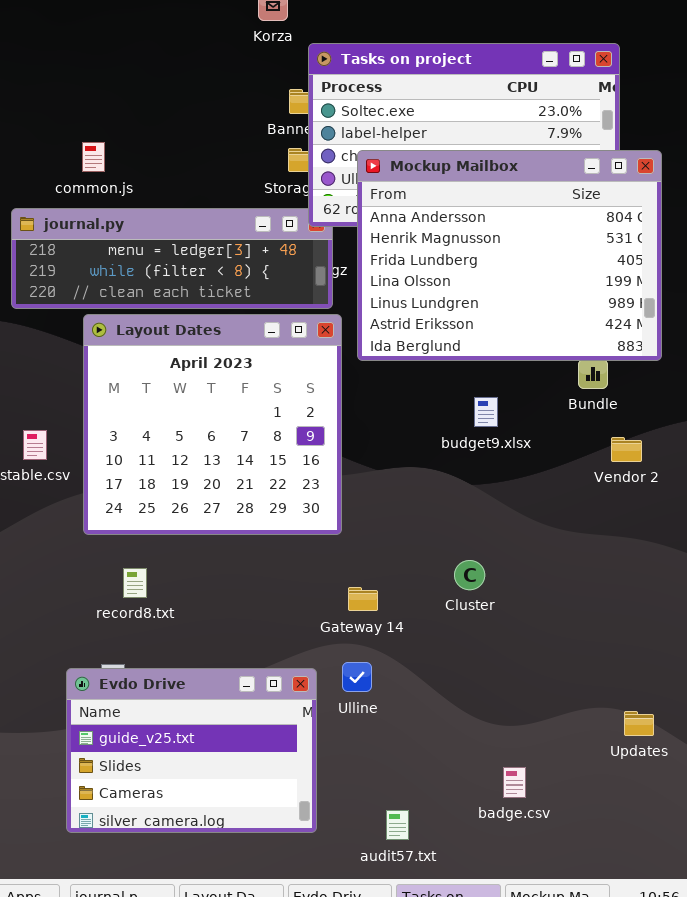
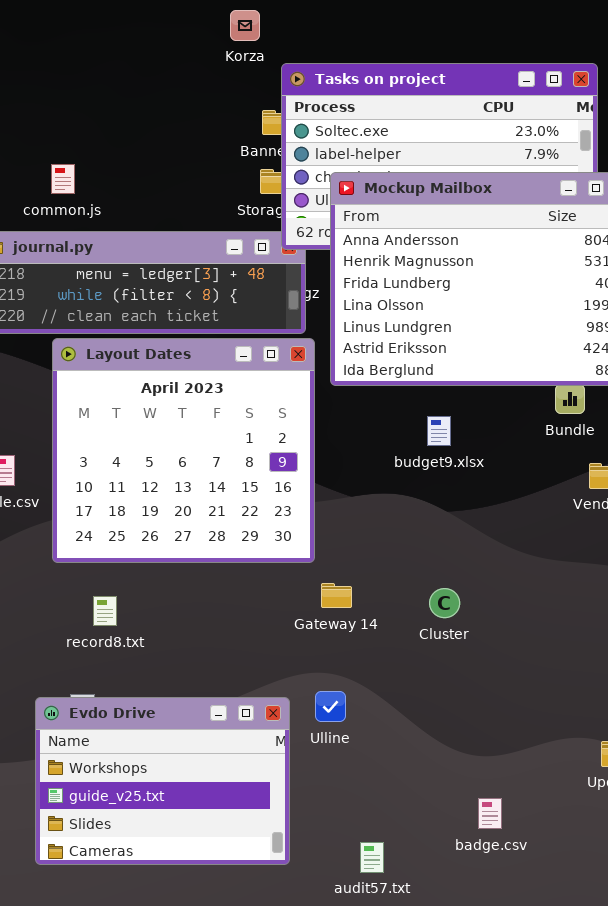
budget9.xlsx: [474,397,498,427] -> [427,416,451,446], moved
Gateway 14: [348,587,378,611] -> [321,583,352,608], moved
Evdo Drive: [66,668,317,833] -> [35,697,290,865], scrolled up 1 row

